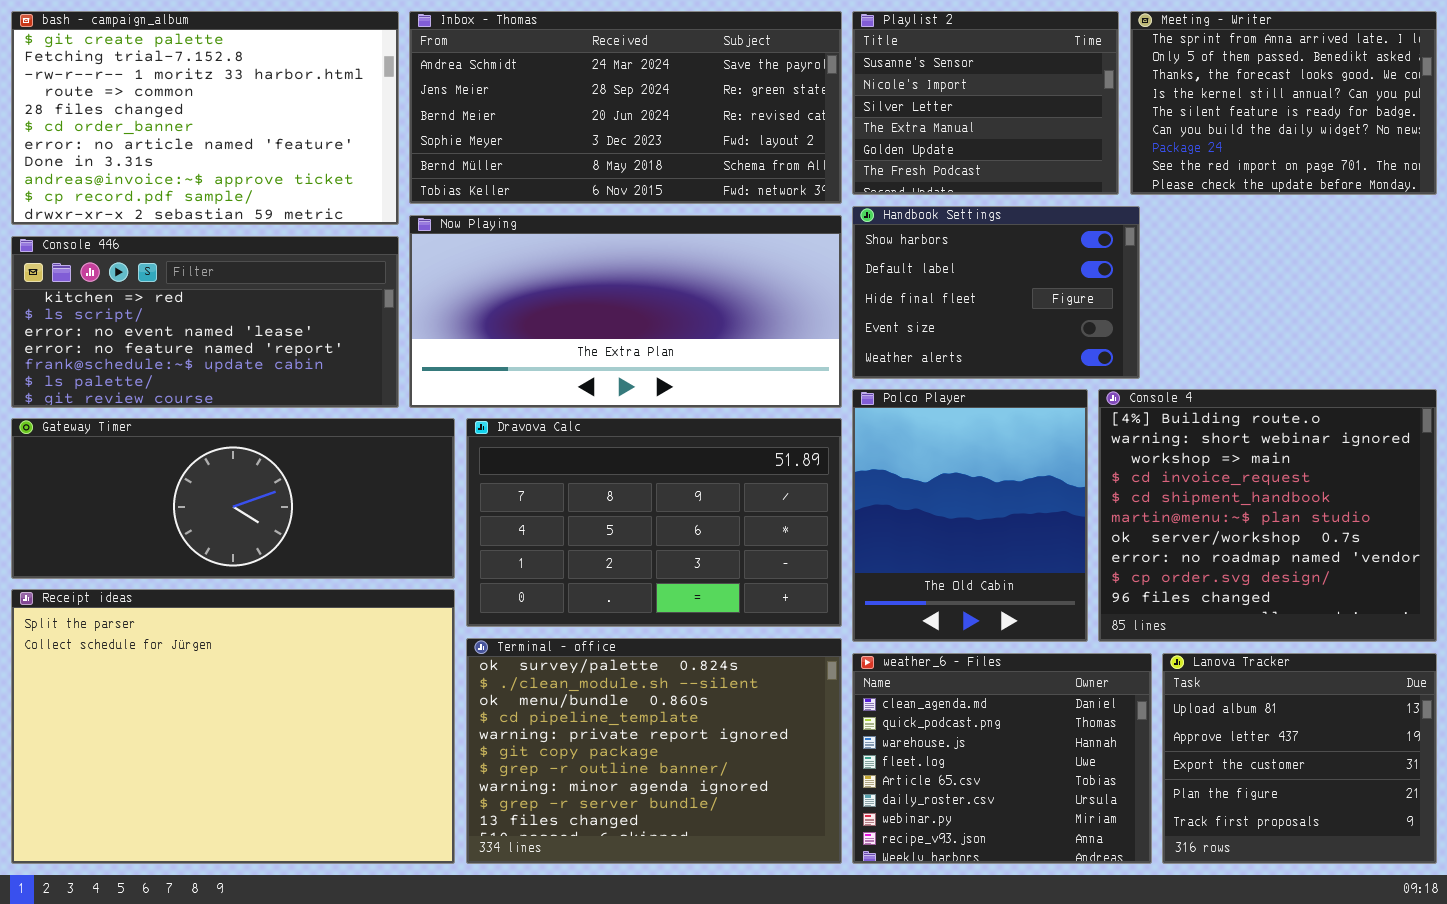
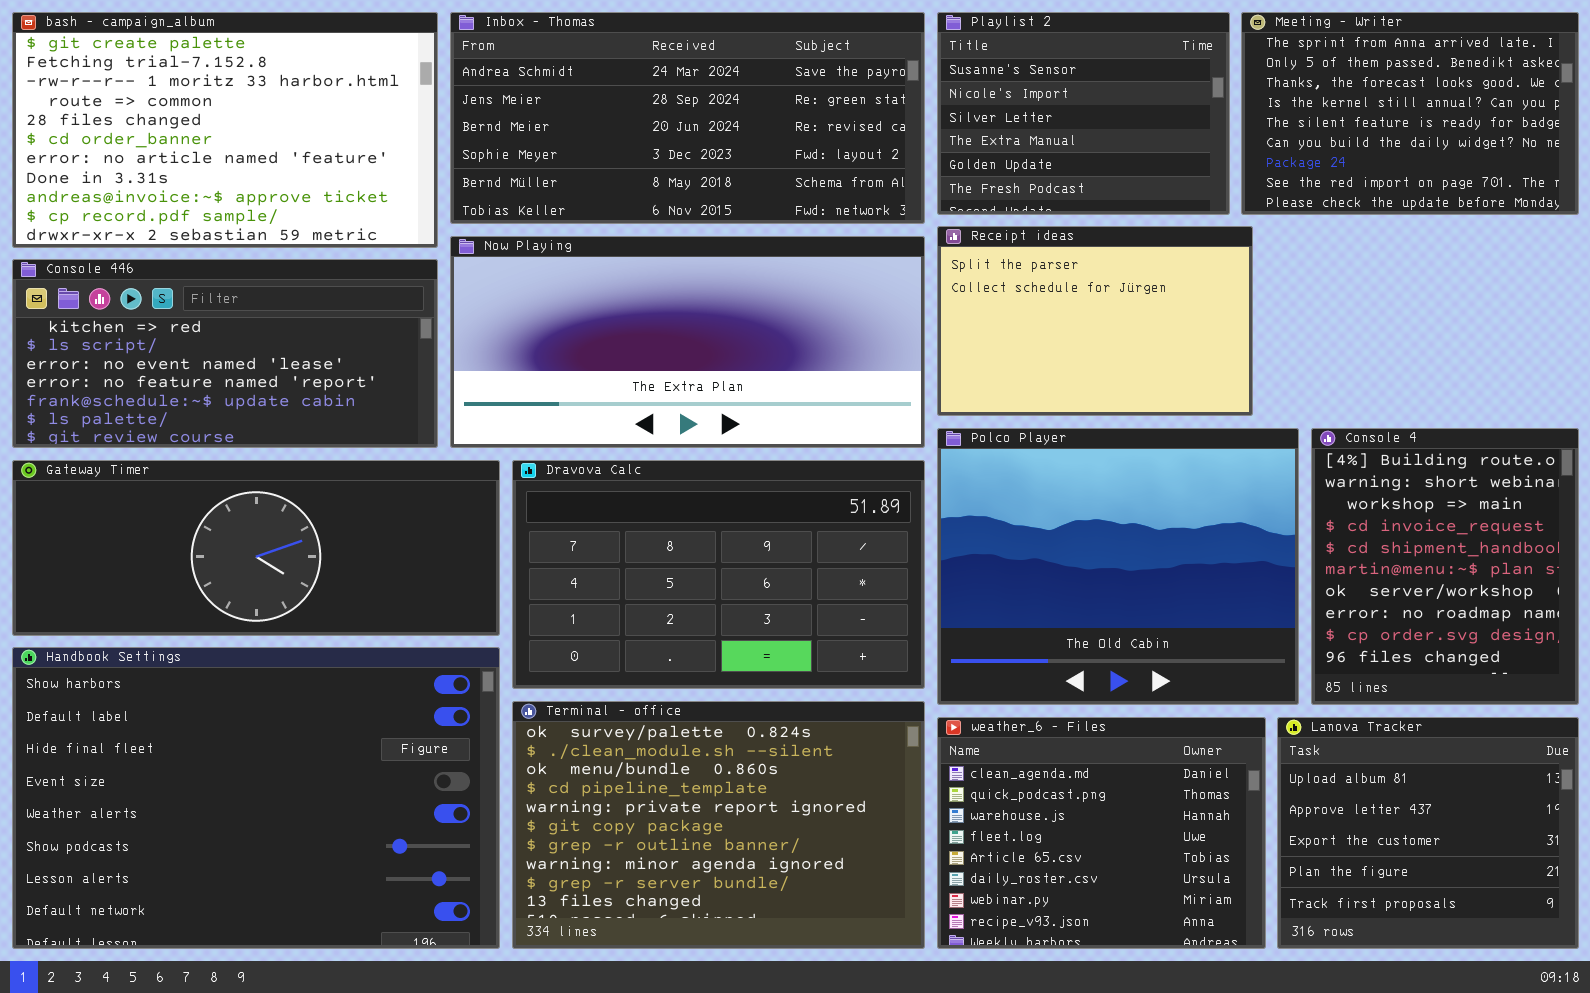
Handbook Settings: [852,206,1140,379] -> [12,647,500,949], moved, resized
Polco Player: [852,389,1088,642] -> [937,428,1299,705], resized
Console 4: [1098,389,1437,642] -> [1311,428,1579,705], resized
Receipt ideas: [11,589,455,864] -> [937,226,1253,416], moved, resized

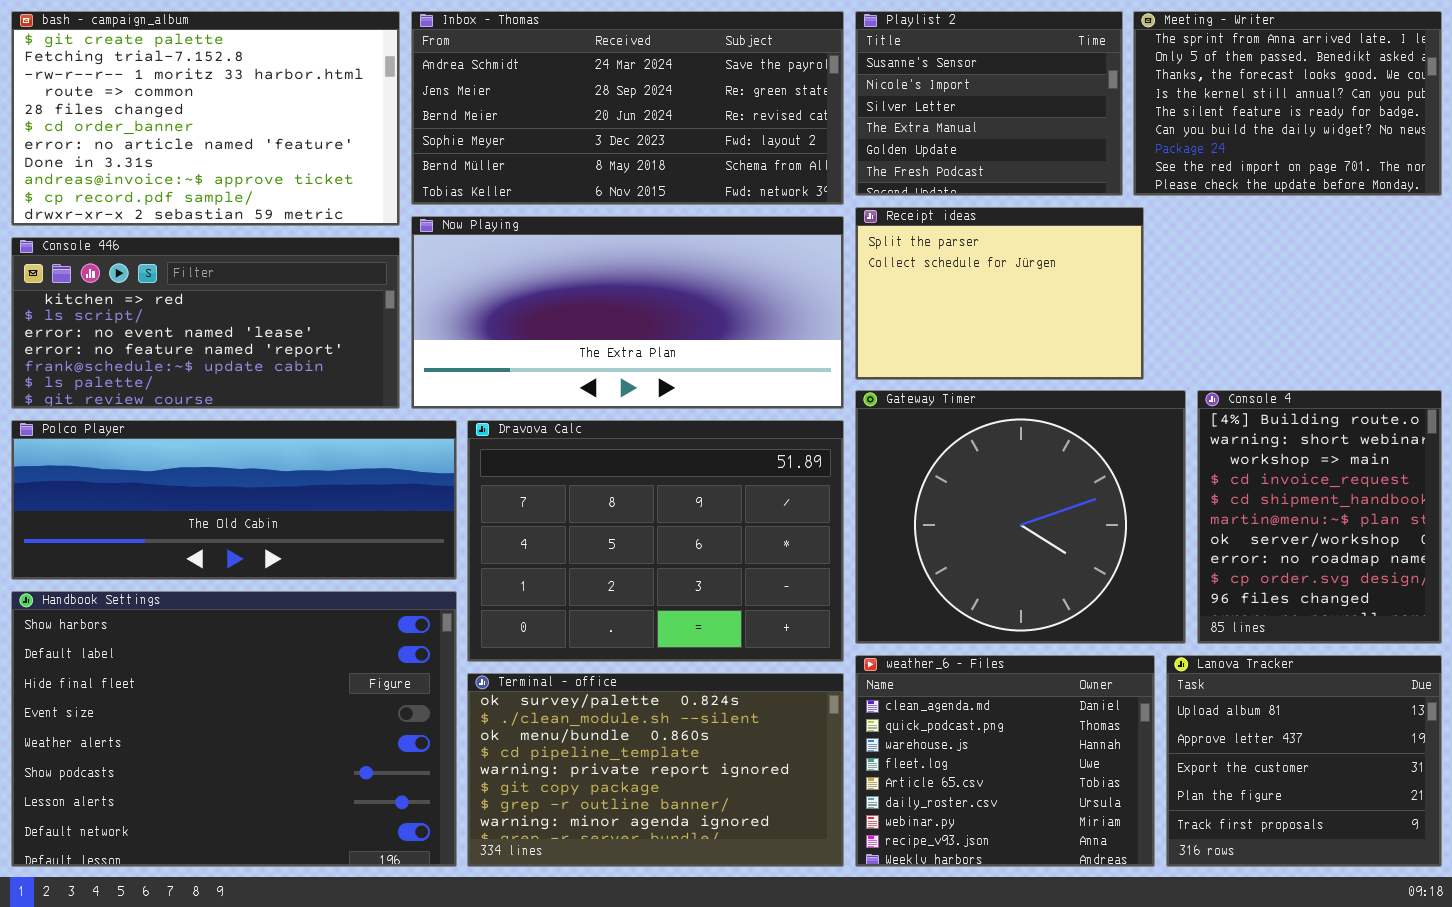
Polco Player: [937,428,1299,705] -> [11,420,457,580], moved, resized
Gateway Timer: [12,460,500,636] -> [855,390,1186,644], moved, resized
Dravova Calc: [512,460,925,689] -> [467,420,844,662], resized
Terminal - office: [512,701,925,949] -> [467,673,844,867], resized

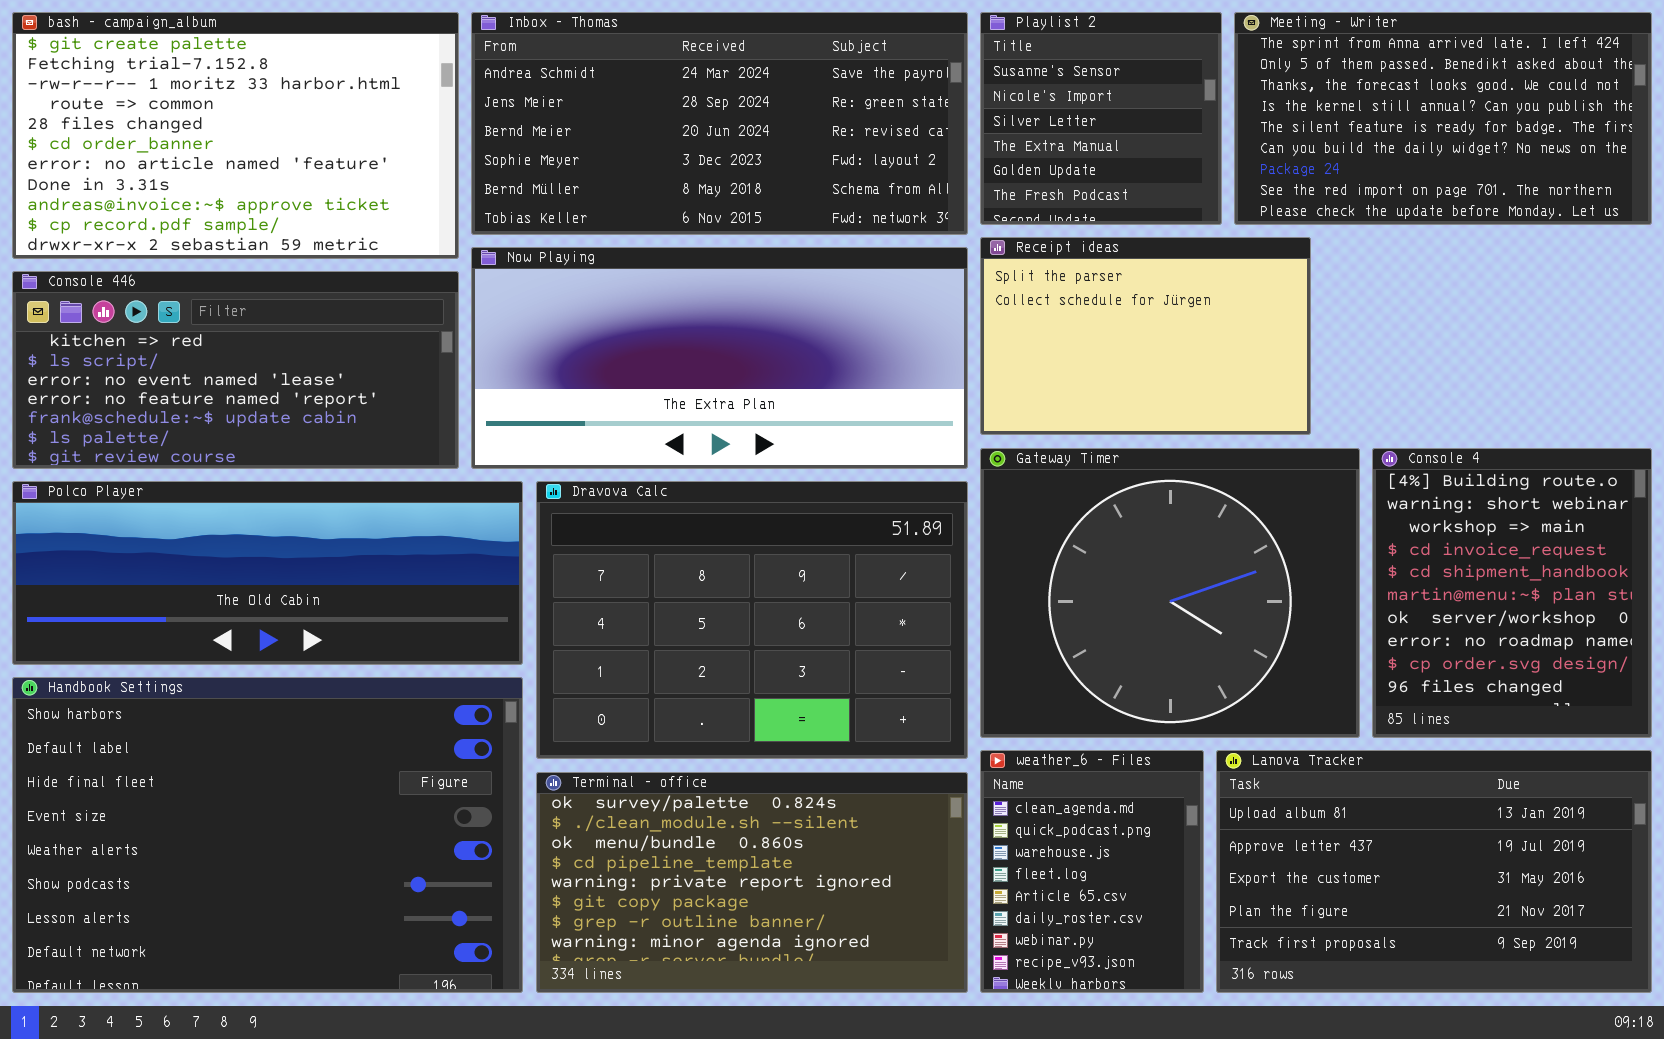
Playlist 2: [855,11,1123,196] -> [980,12,1222,225], resized
Meeting - Writer: [1133,11,1442,196] -> [1234,12,1652,225], resized
weather_6 - Files: [855,655,1155,867] -> [980,750,1204,993], resized
Lanova Tracker: [1166,655,1442,867] -> [1216,750,1652,993], resized

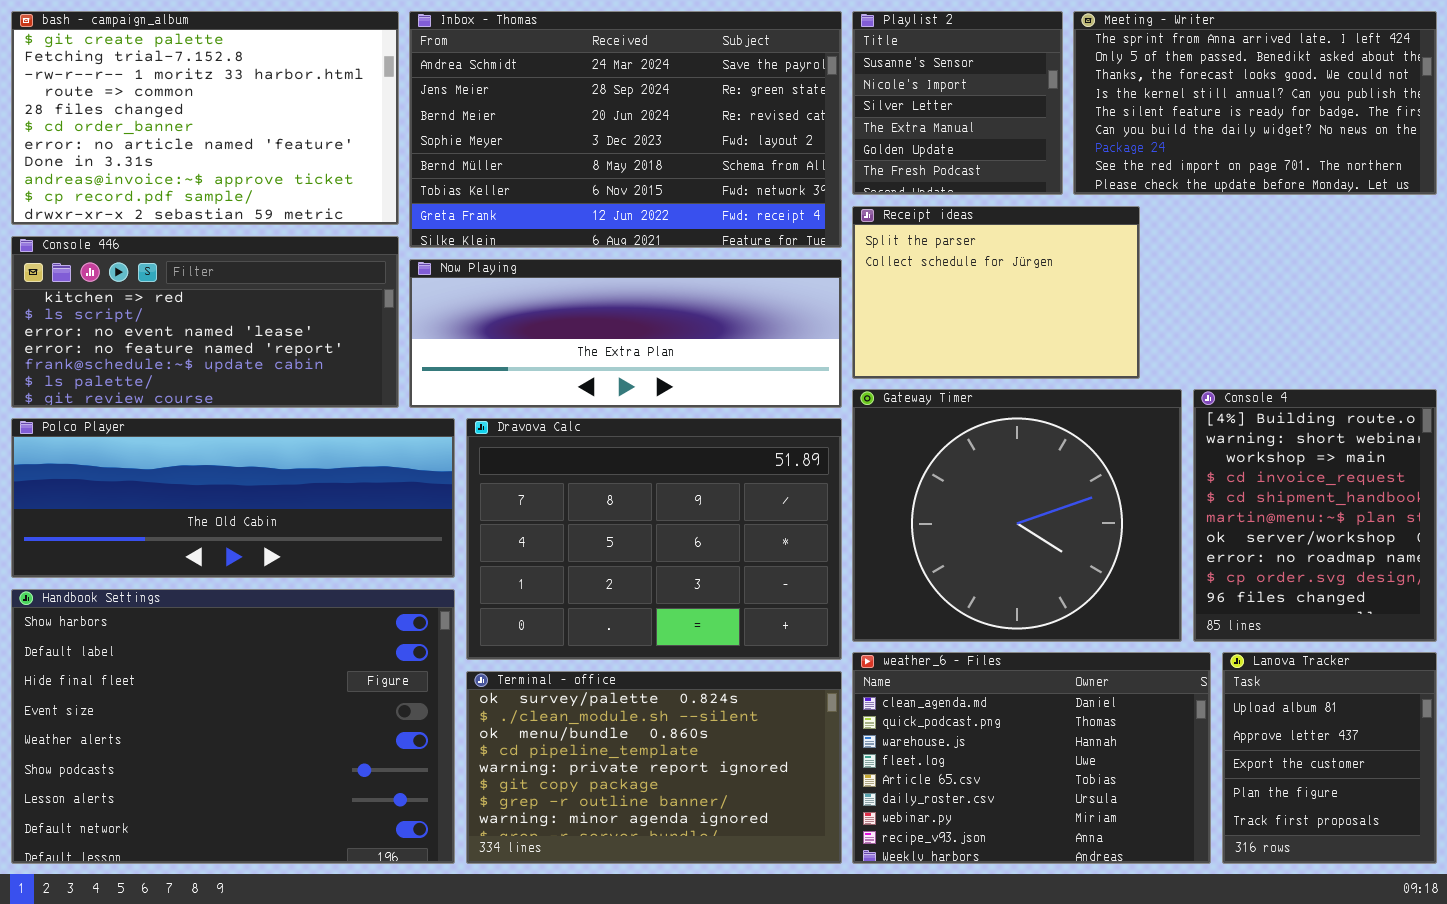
Inbox - Thomas: [471,12,968,235] -> [409,11,842,248], resized
Now Playing: [471,247,968,469] -> [409,259,842,408], resized
weather_6 - Files: [980,750,1204,993] -> [852,652,1211,864], resized
Lanova Tracker: [1216,750,1652,993] -> [1222,652,1437,864], resized

